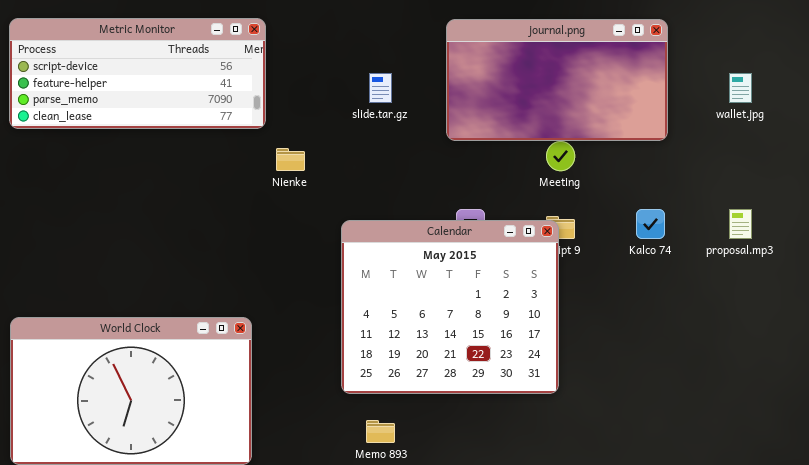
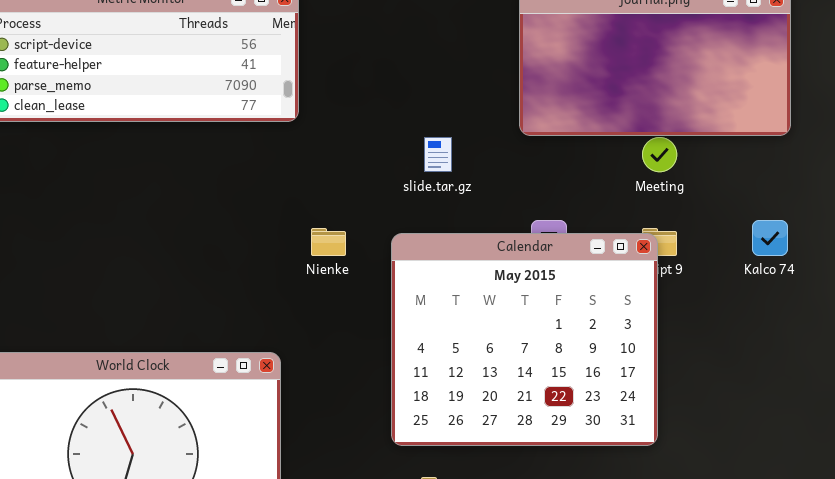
slide.tar.gz: [369,73,392,103] -> [424,137,452,172], moved
Nienke: [276,148,305,171] -> [311,228,346,256], moved

